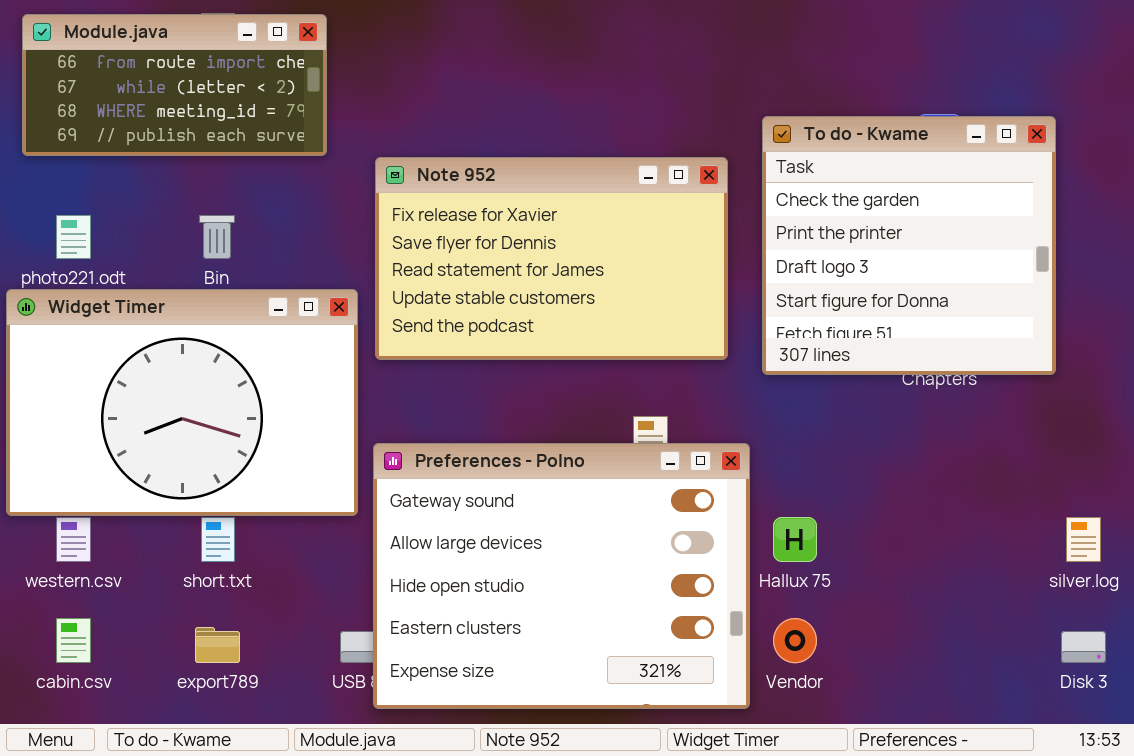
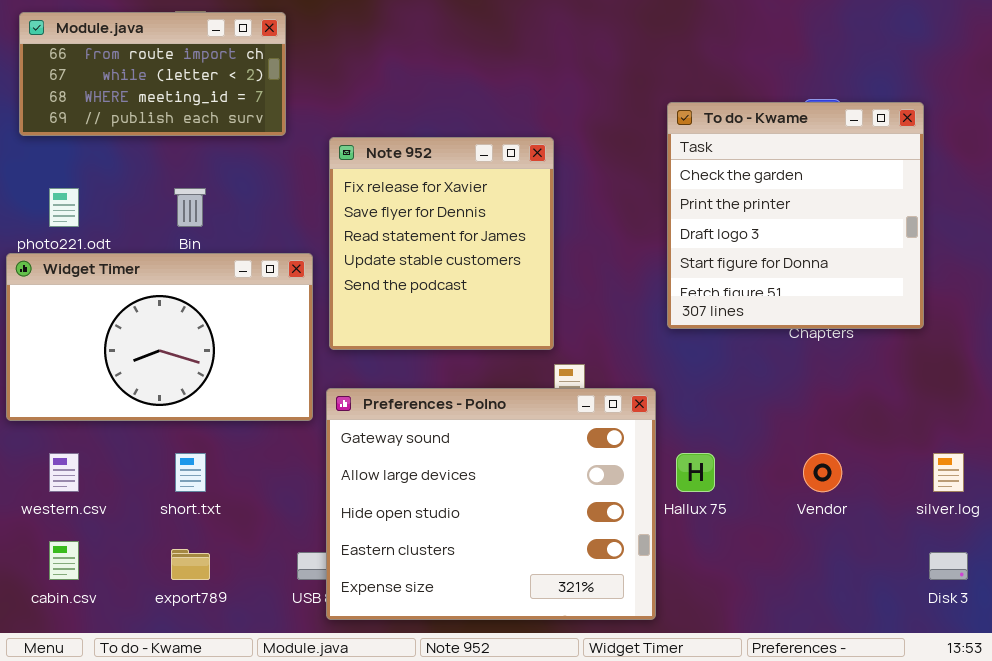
Note 952: [375,157,728,360] -> [329,137,554,350], resized
Widget Timer: [6,289,358,516] -> [6,253,313,421], resized
Vendor: [773,618,817,663] -> [803,453,842,492], moved

